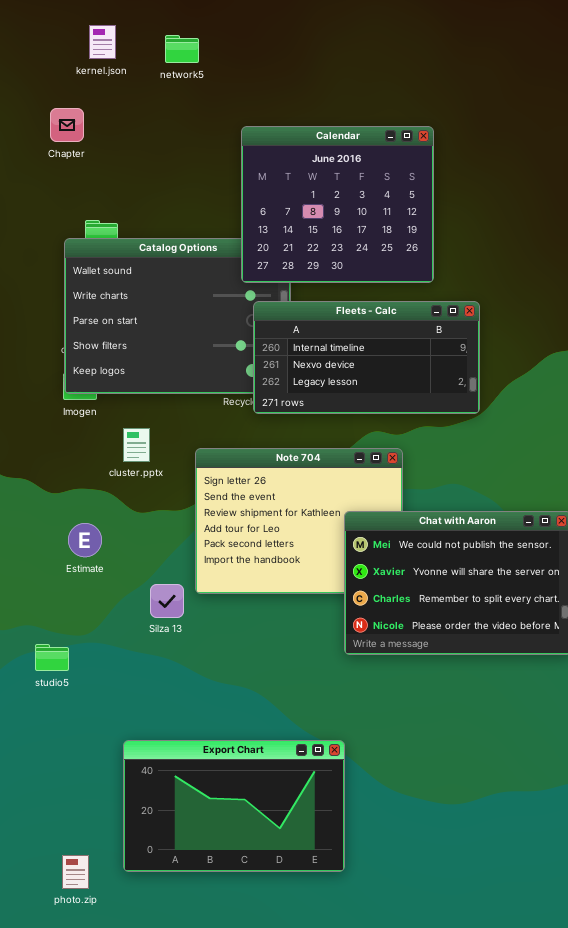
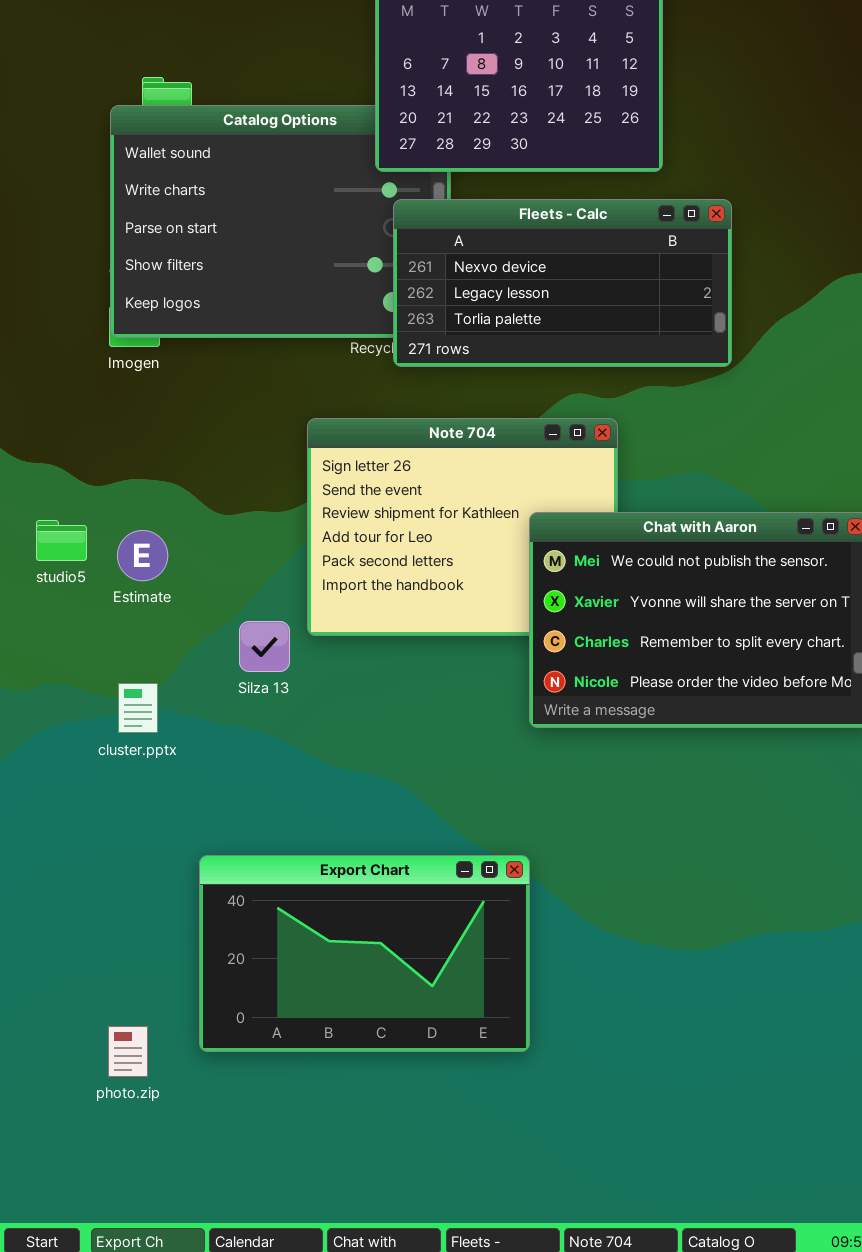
Fleets - Calc: [253,301,480,414] -> [393,199,732,367], scrolled down 1 row
cluster.pptx: [123,428,150,462] -> [118,683,158,733], moved
studio5: [35,644,69,671] -> [36,520,87,561], moved

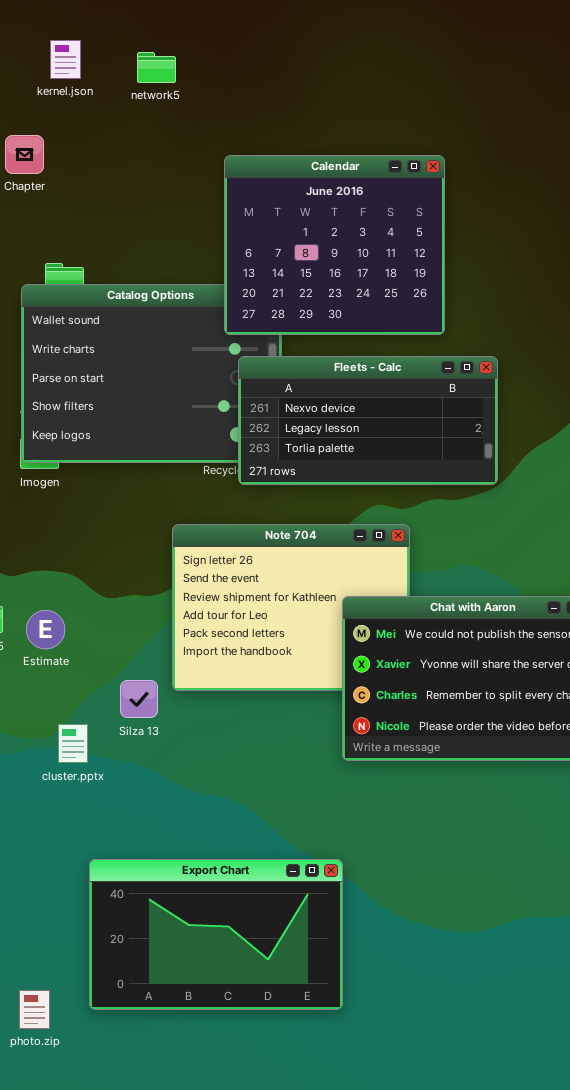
cluster.pptx: [118,683,158,733] -> [58,724,88,763], moved

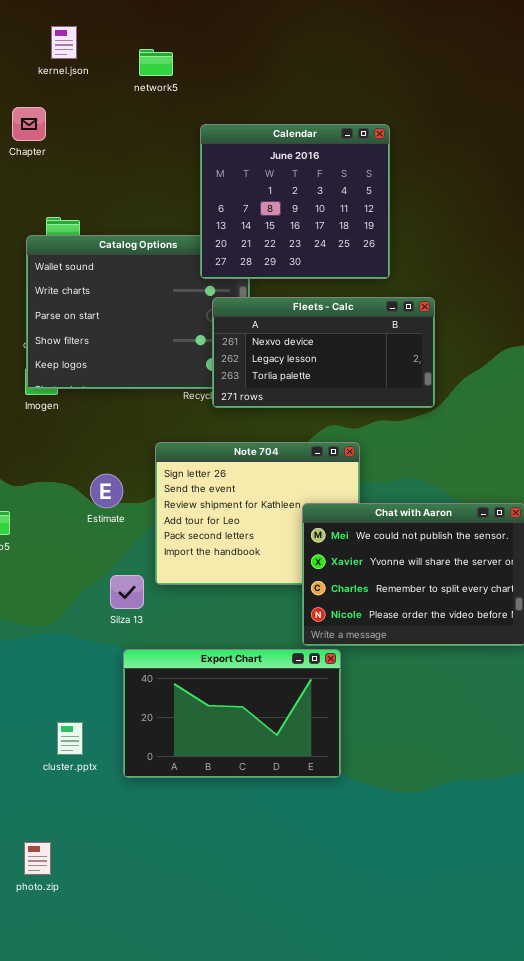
network5: [137,52,176,83] -> [139,49,173,76], moved
Estimate: [26,610,65,649] -> [90,474,123,508], moved
cluster.pptx: [58,724,88,763] -> [57,722,83,755], moved
Export Chart: [89,859,343,1010] -> [123,649,341,778], moved

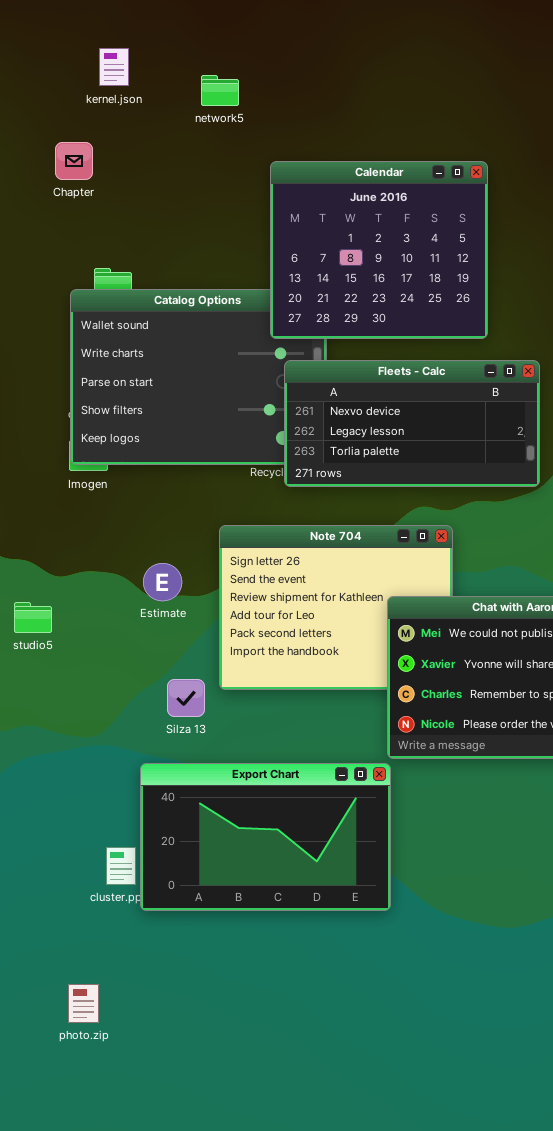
Export Chart: [123,649,341,778] -> [140,763,391,911], moved

